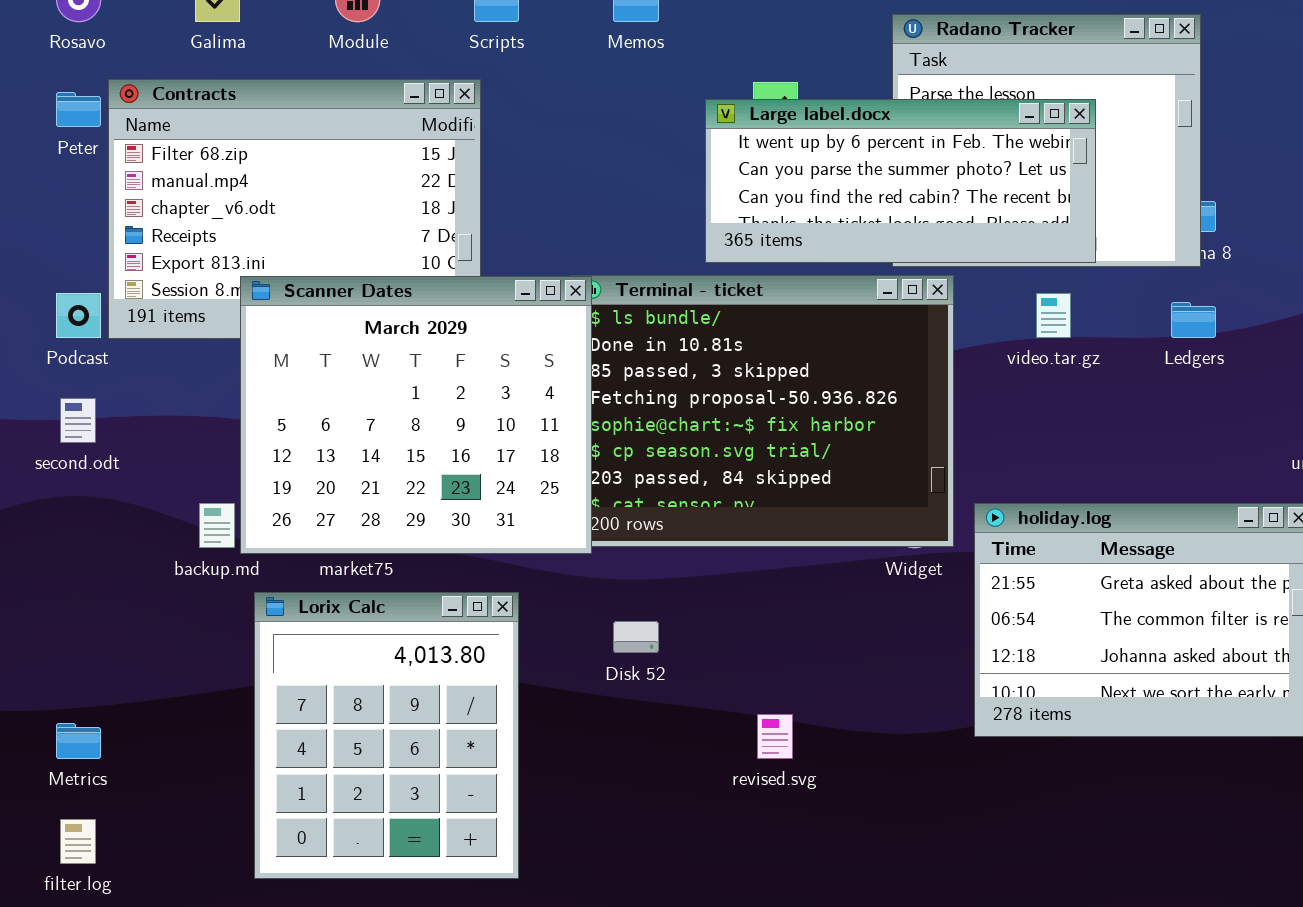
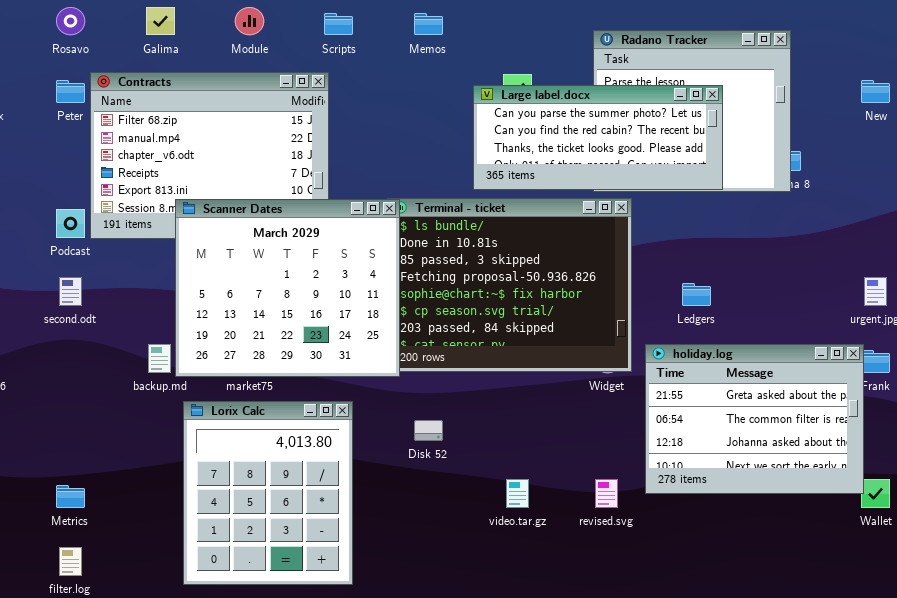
Large label.docx: [705,99,1096,263] -> [473,85,723,190], scrolled down 1 row
video.tar.gz: [1036,293,1071,338] -> [506,479,529,508], moved
Ledgers: [1171,302,1216,338] -> [682,283,711,306], moved
revised.svg: [757,714,793,759] -> [595,479,618,508], moved

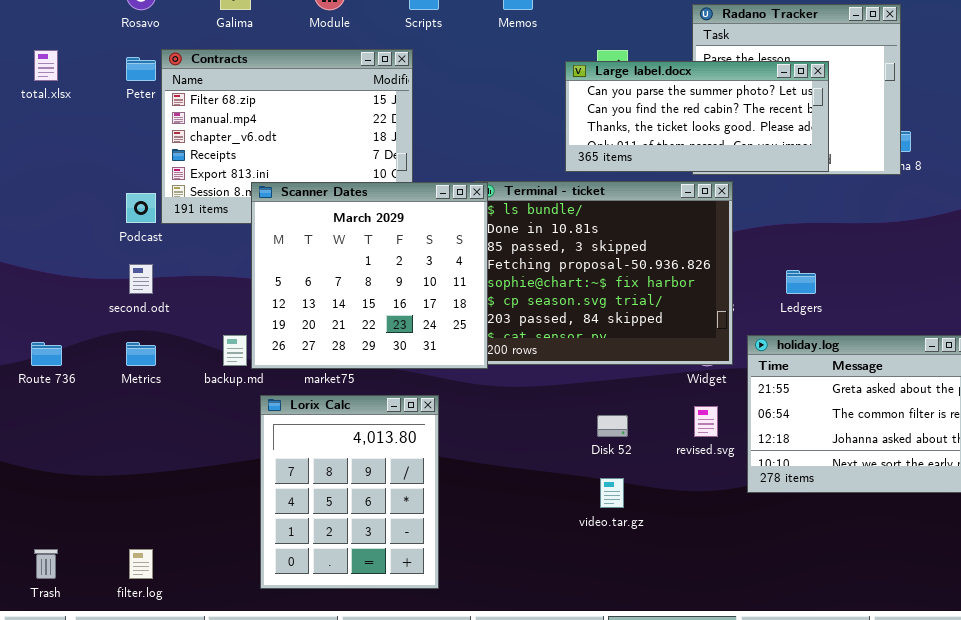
Disk 52: [414,420,443,441] -> [597,415,628,437], moved
revised.svg: [595,479,618,508] -> [694,406,718,437], moved
Metrics: [56,485,85,508] -> [126,342,156,366], moved

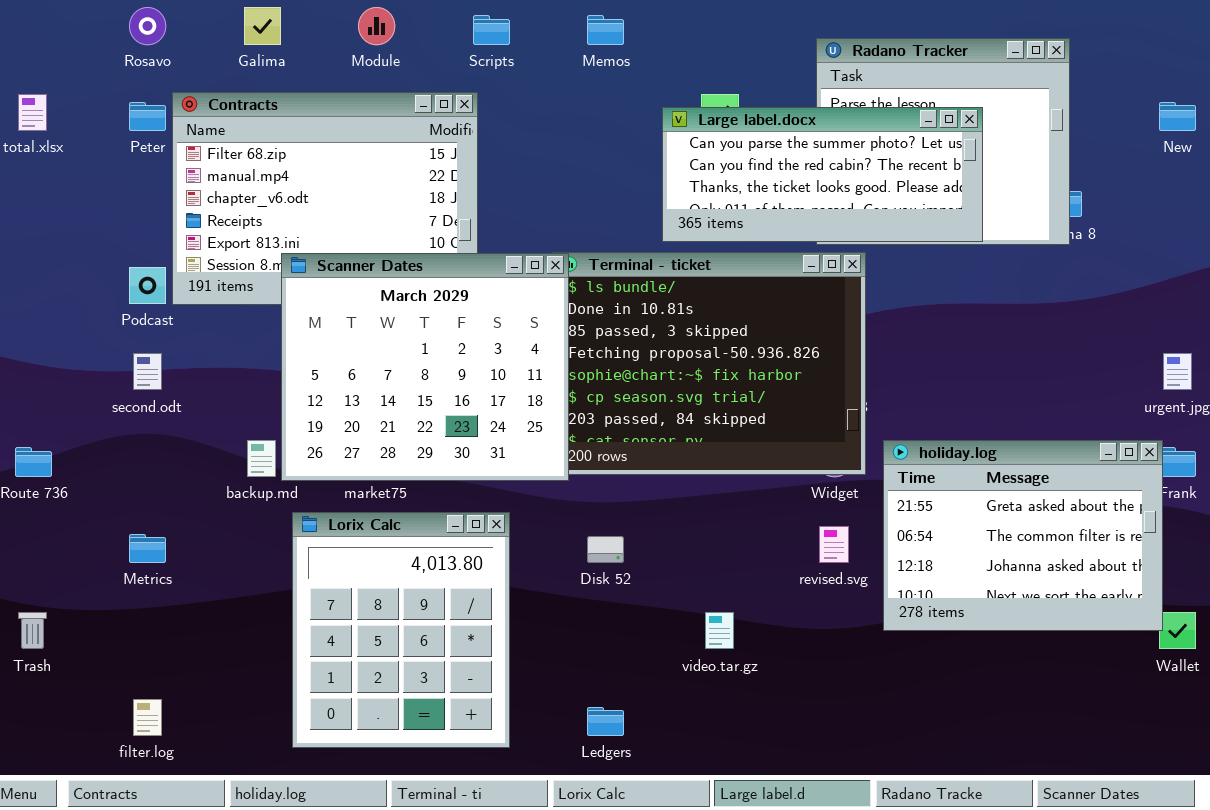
Ledgers: [786,270,816,294] -> [587,707,624,736], moved
Metrics: [126,342,156,366] -> [129,534,166,563], moved
Disk 52: [597,415,628,437] -> [587,536,624,563], moved
Trash: [34,549,58,579] -> [18,612,47,649], moved

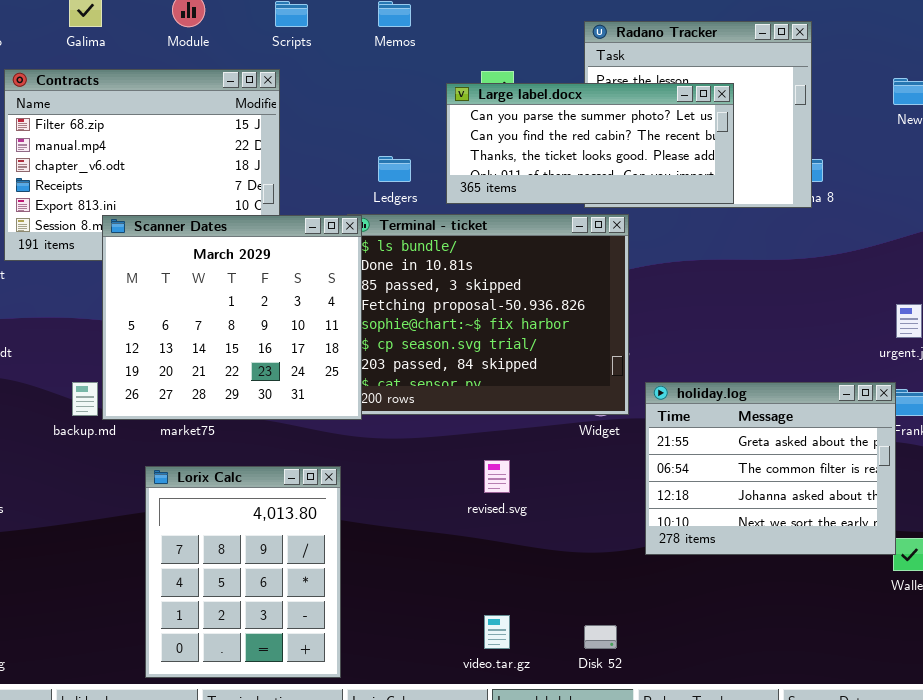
Lorix Calc: [292,512,510,748] -> [145,466,341,678], moved
revised.svg: [819,526,849,563] -> [484,460,510,493], moved
Disk 52: [587,536,624,563] -> [584,625,617,649], moved
video.tar.gz: [705,612,734,649] -> [484,615,510,649], moved
Ledgers: [587,707,624,736] -> [378,156,411,182], moved

